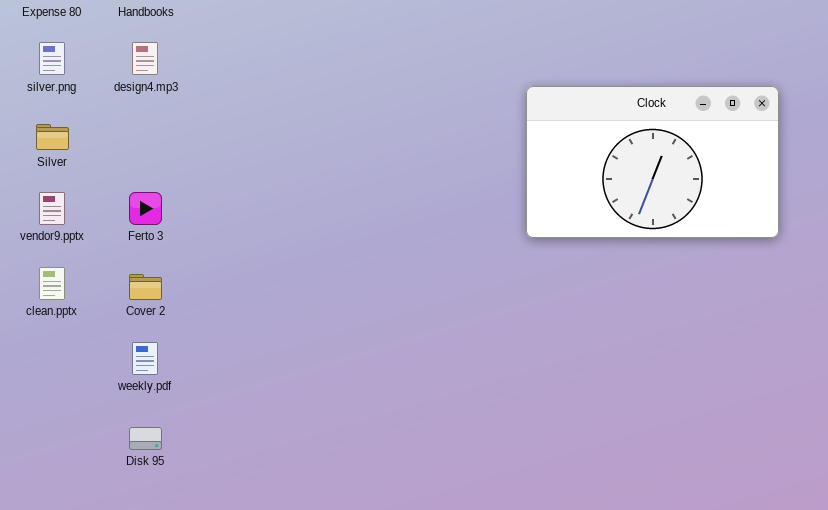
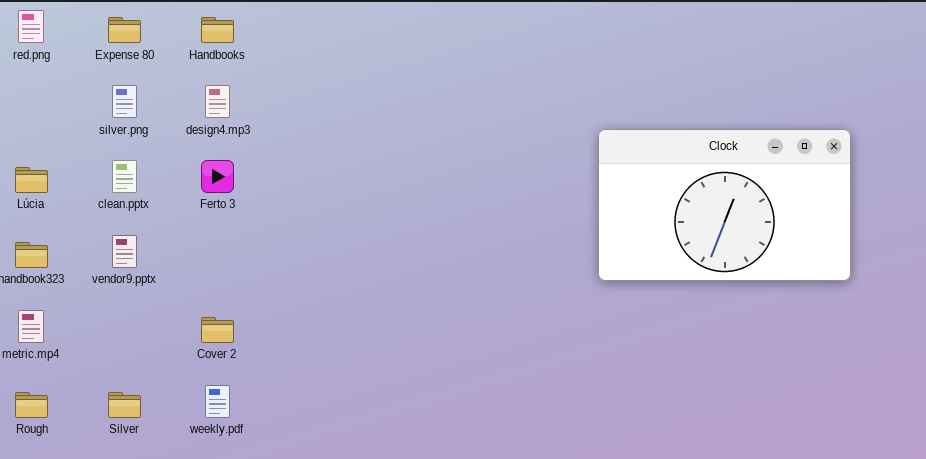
Silver: [36,124,69,150] -> [108,392,141,418], moved
Ferto 3: [129,192,162,225] -> [201,160,234,193], moved
clean.pptx: [39,267,65,300] -> [112,160,137,193], moved

